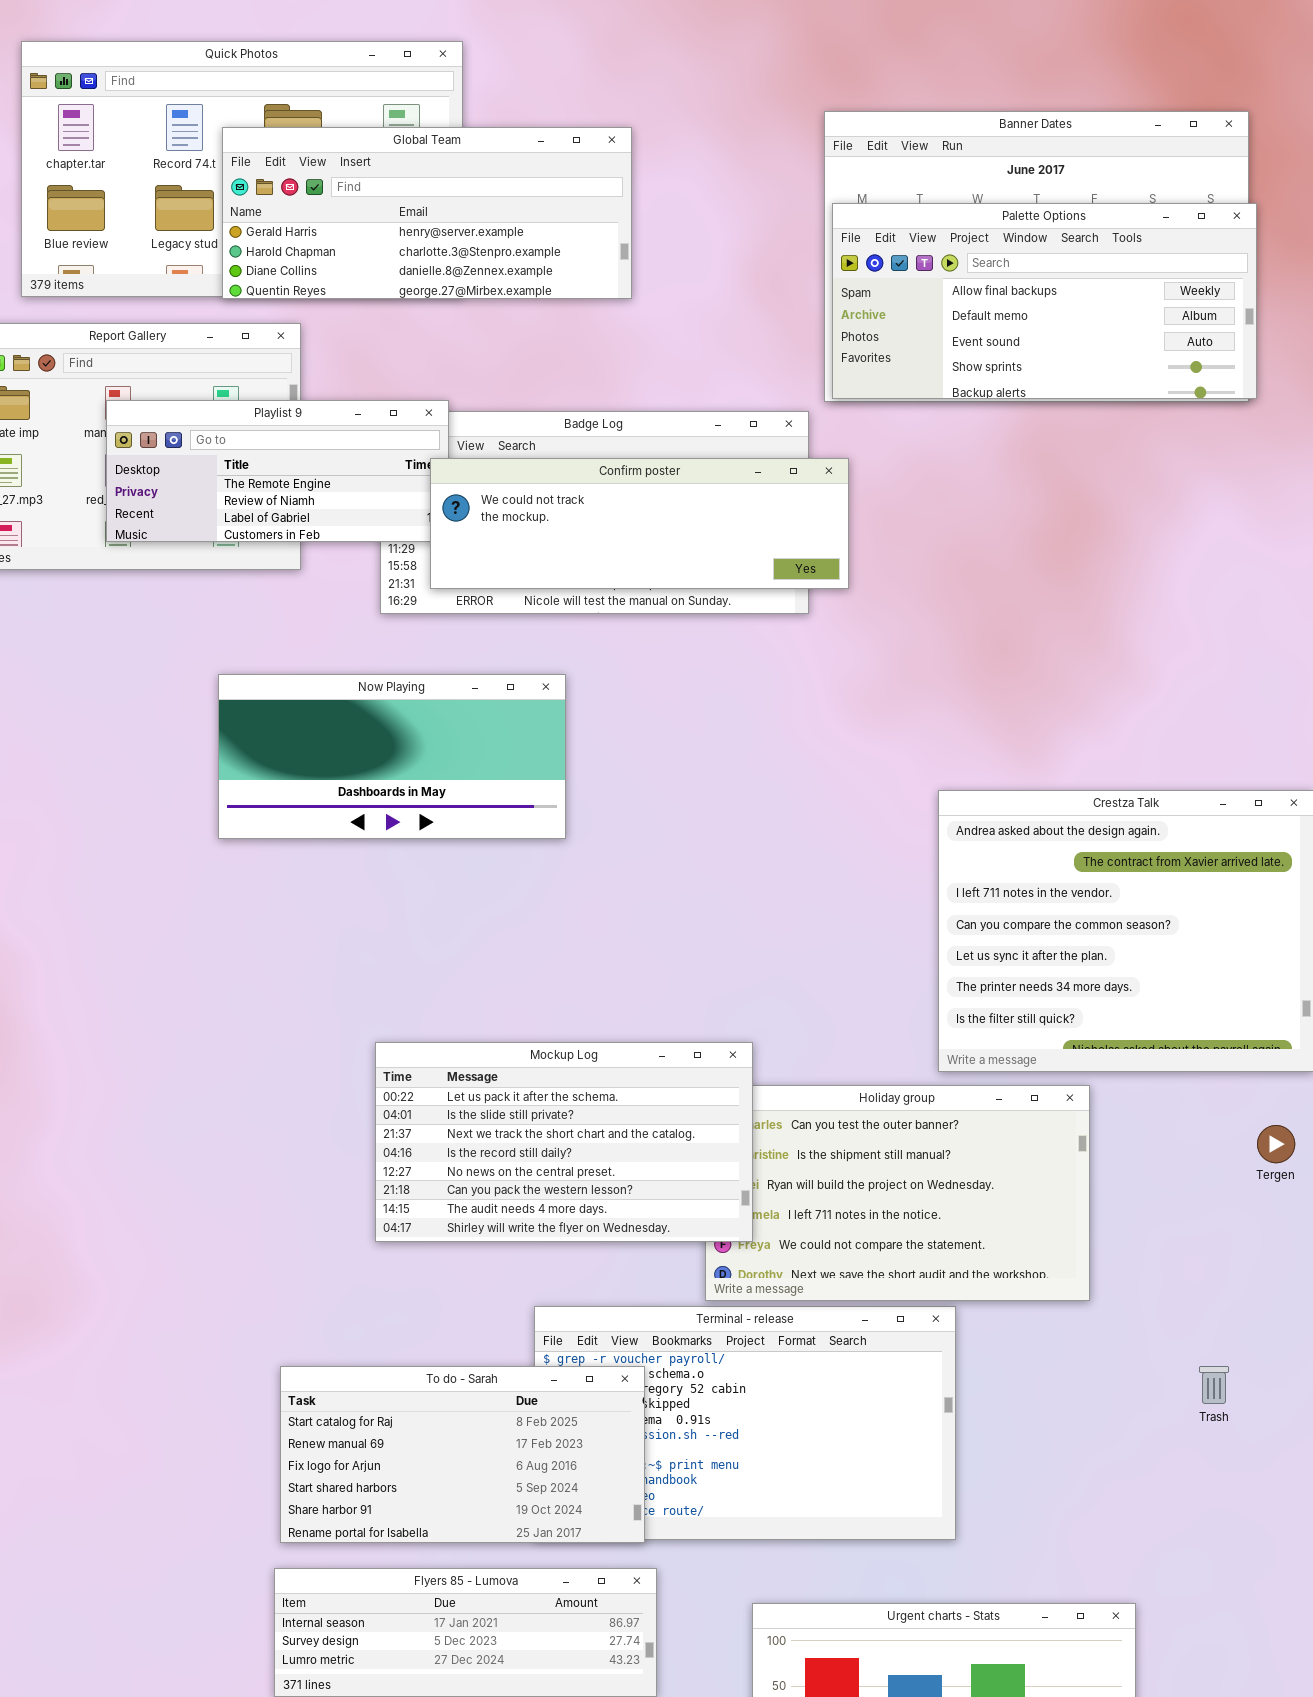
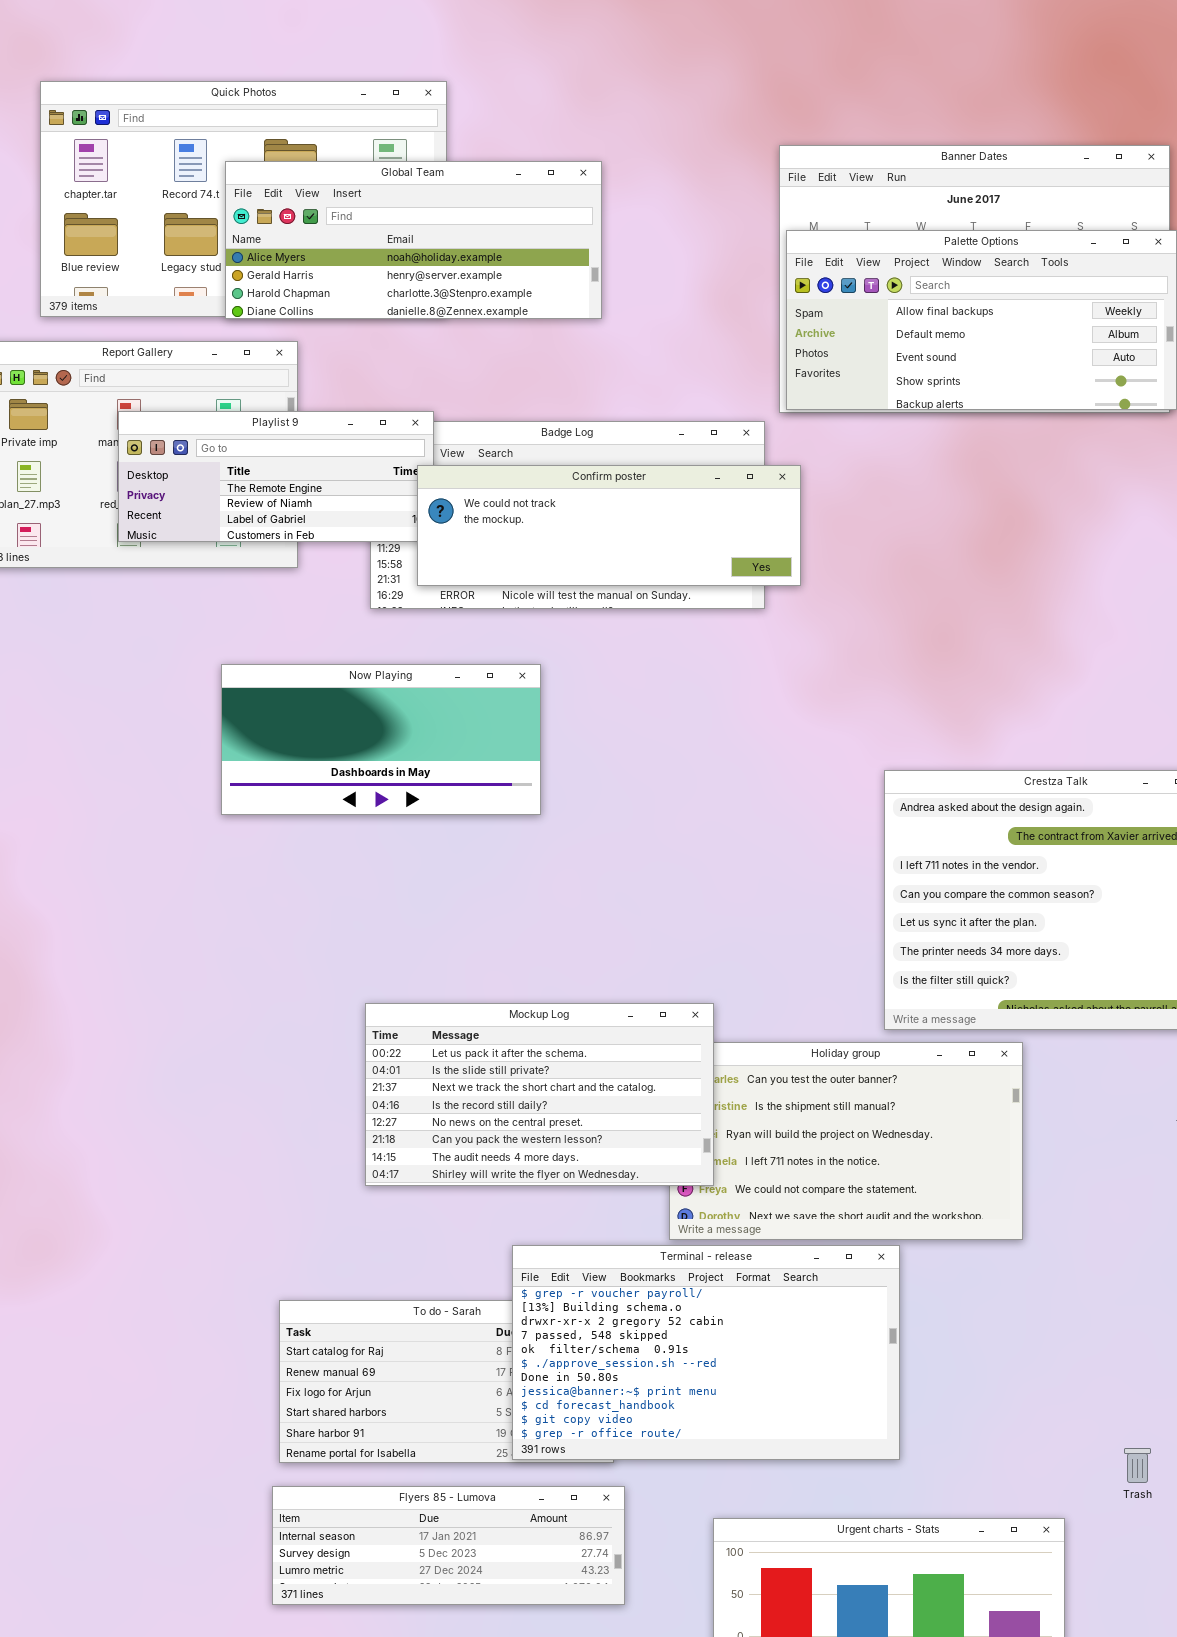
Global Team: [222,127,632,299] -> [225,161,602,319], scrolled up 1 row
Terminal - release: [534,1306,956,1540] -> [512,1245,900,1460], raised
Trash: [1199,1366,1229,1404] -> [1124,1448,1151,1483], moved

